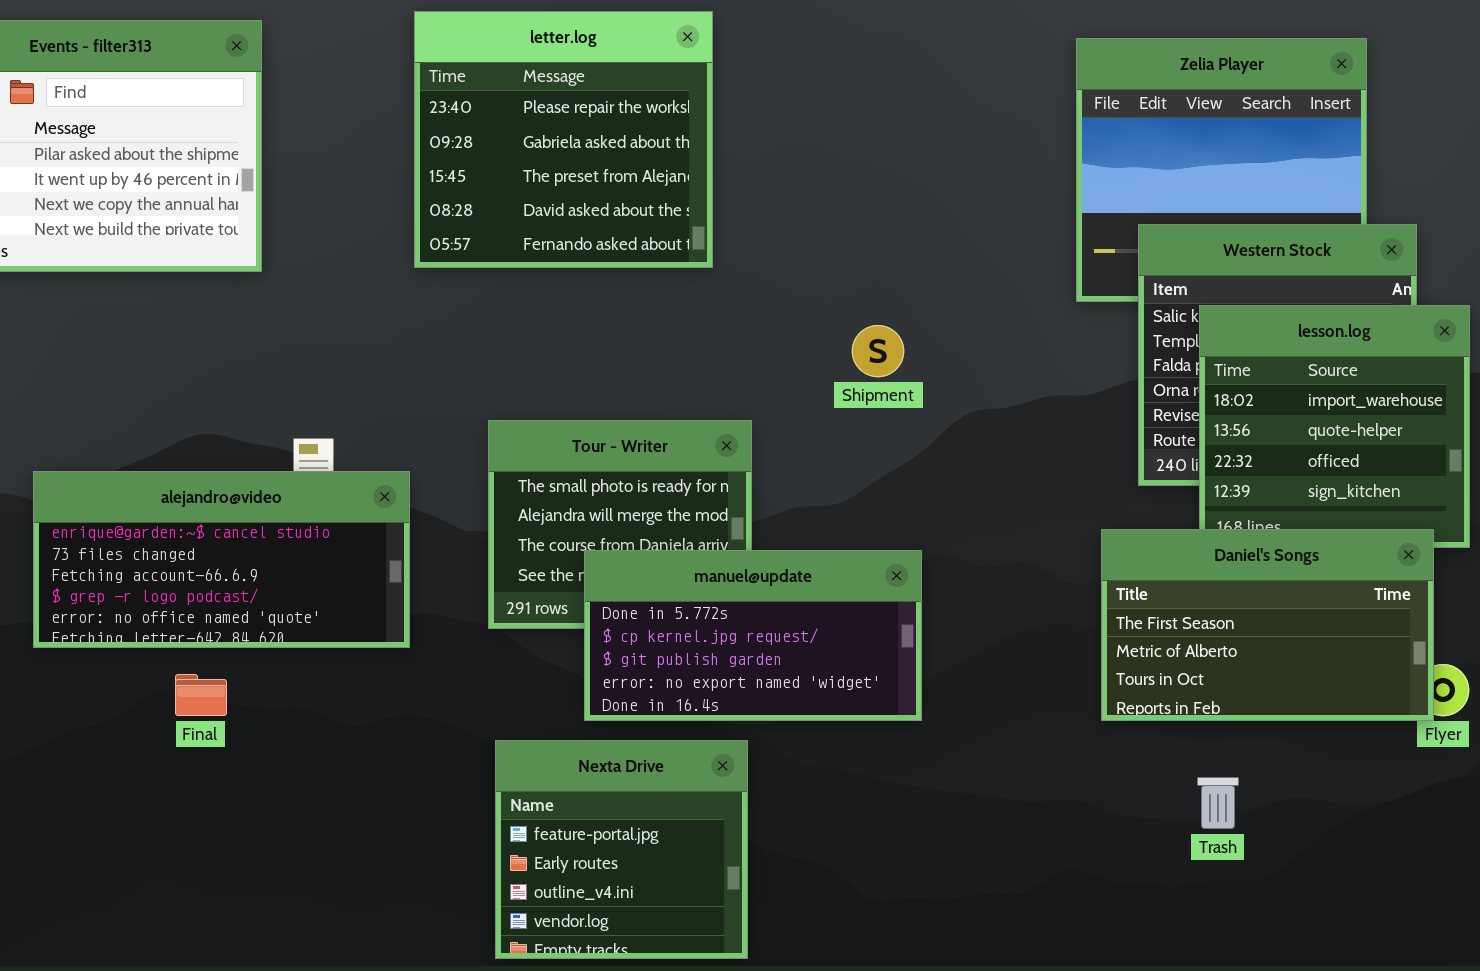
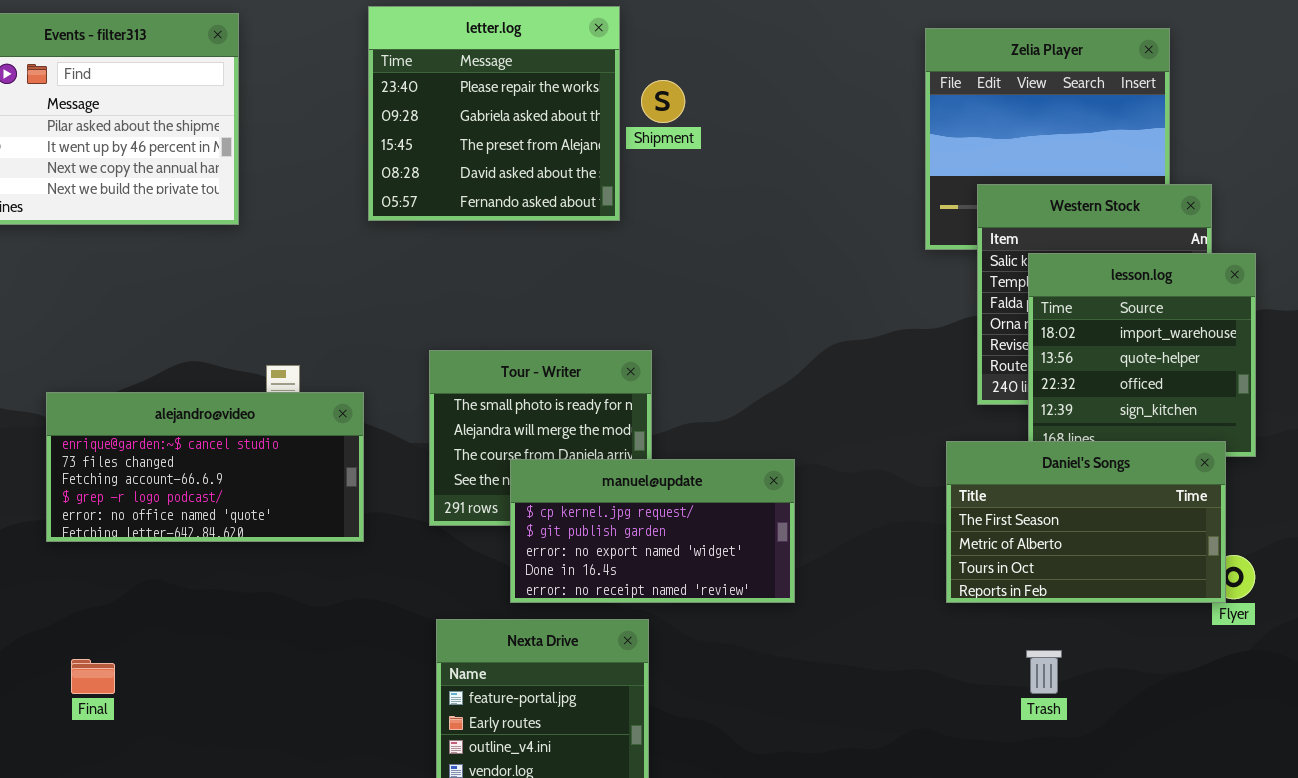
Shipment: [852,325,904,377] -> [641,80,685,123], moved
manuel@update: [584,550,922,721] -> [510,459,795,603], scrolled down 1 row
Final: [175,674,227,716] -> [71,659,115,694], moved

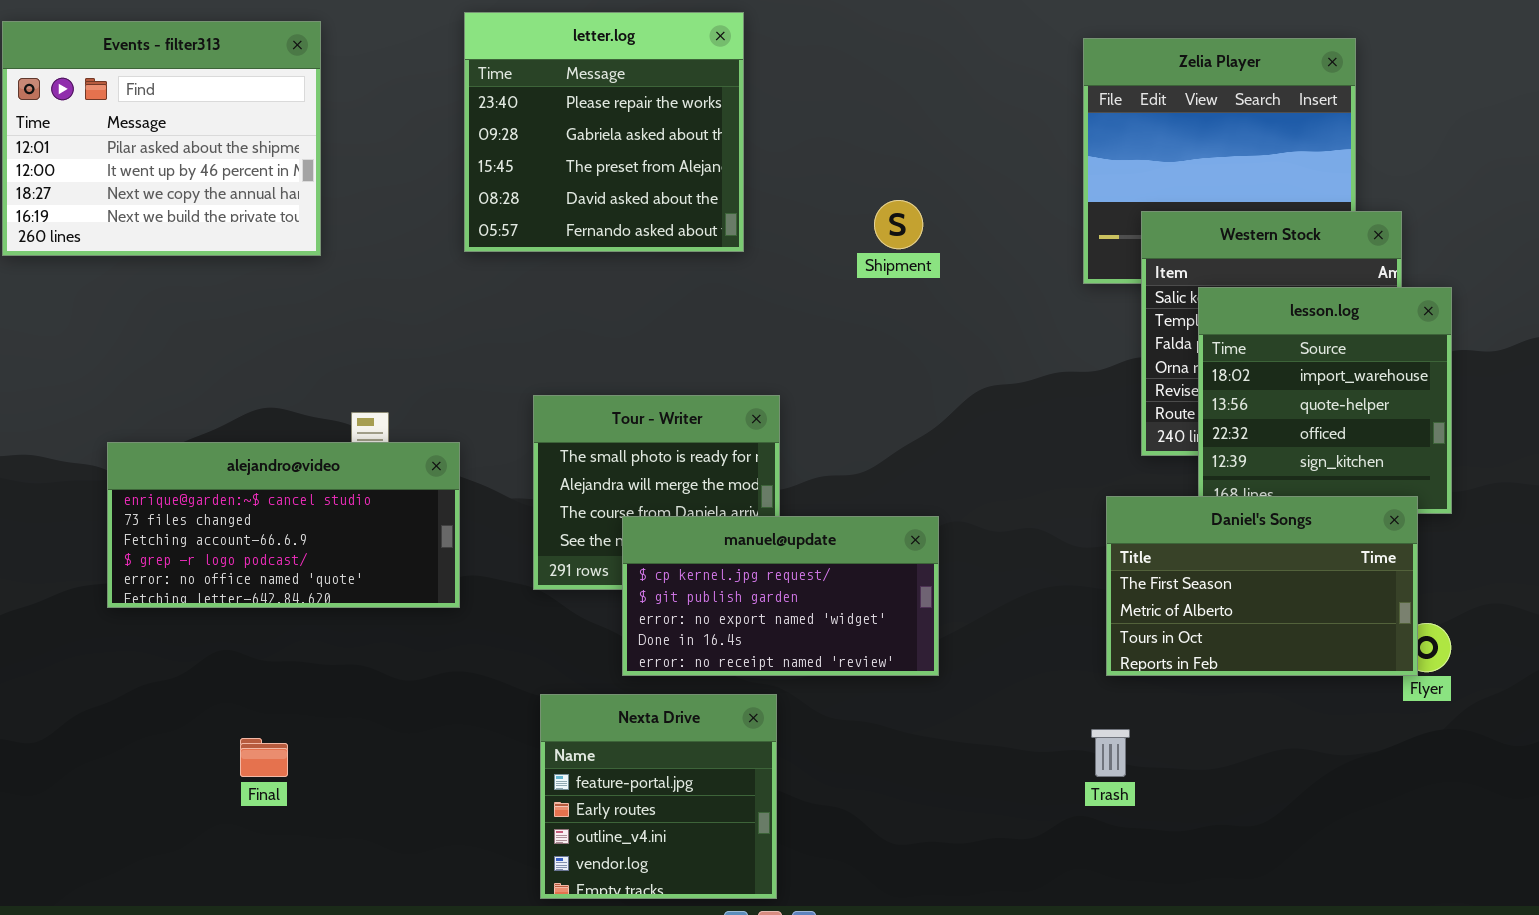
Shipment: [641,80,685,123] -> [874,200,923,249], moved
Trash: [1026,650,1062,694] -> [1091,729,1130,777], moved
Final: [71,659,115,694] -> [240,738,288,777], moved

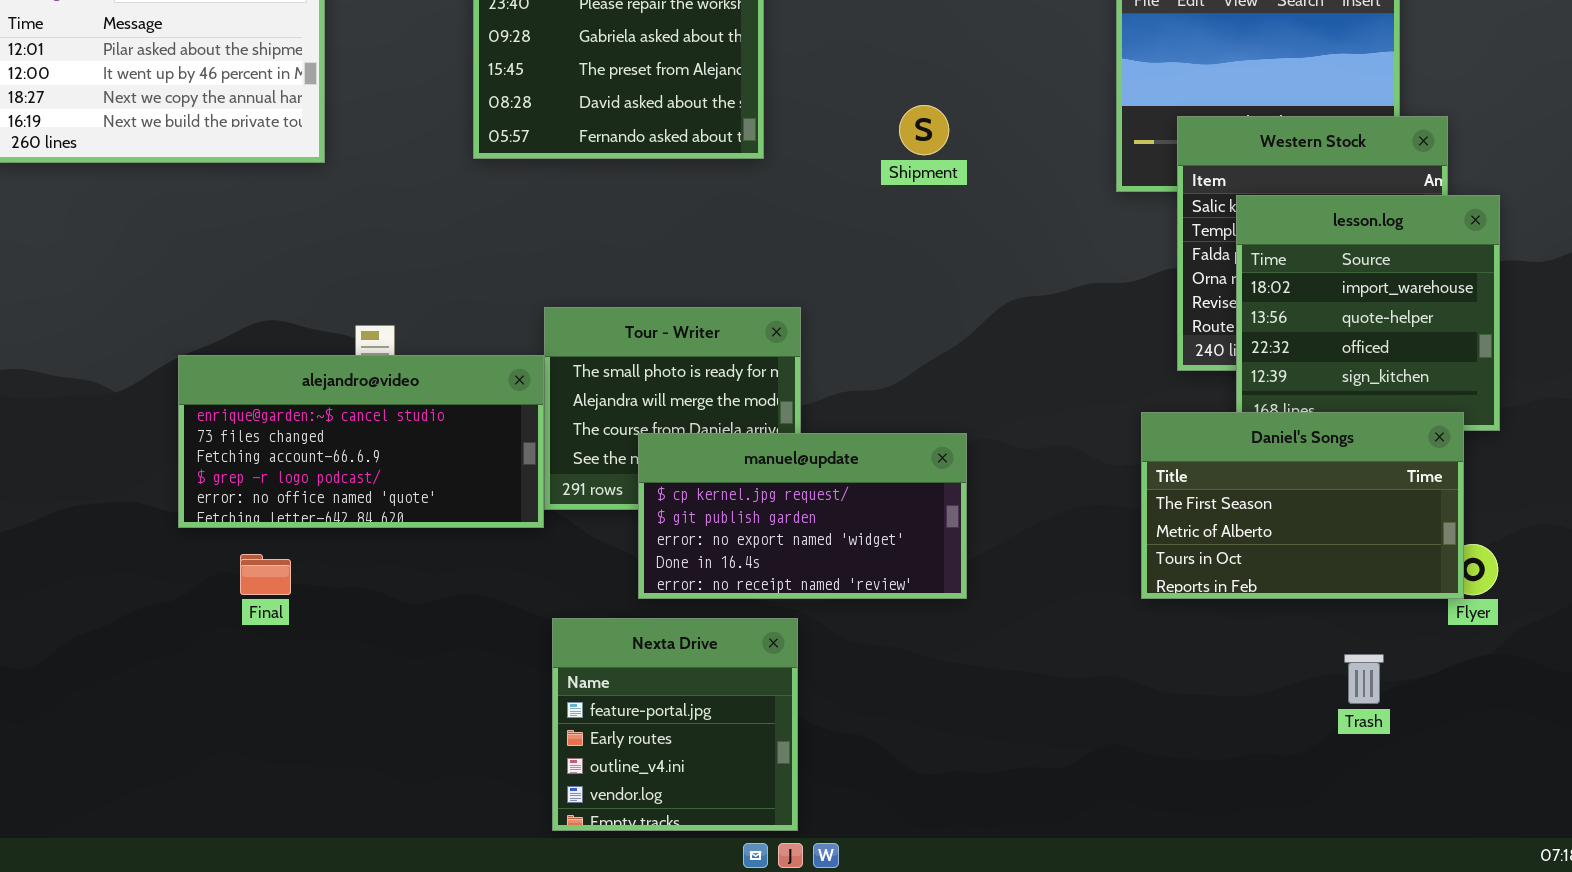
alejandro@video: [107,442,460,608] -> [178,355,544,528], moved
Trash: [1091,729,1130,777] -> [1344,654,1384,704], moved
Final: [240,738,288,777] -> [240,554,291,595], moved

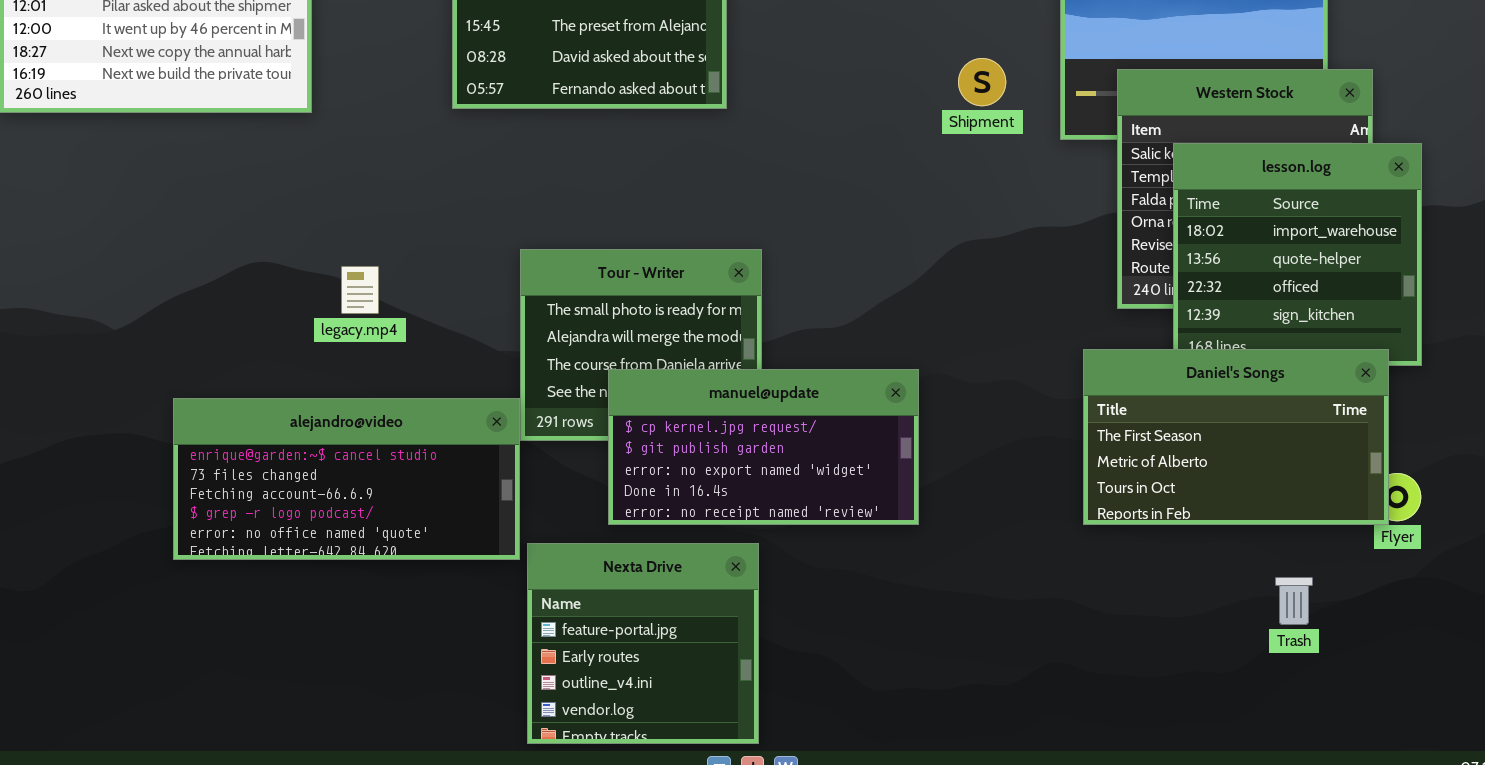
Shipment: [899,105,949,155] -> [958,58,1006,106], moved
alejandro@video: [178,355,544,528] -> [173,398,520,560], moved

